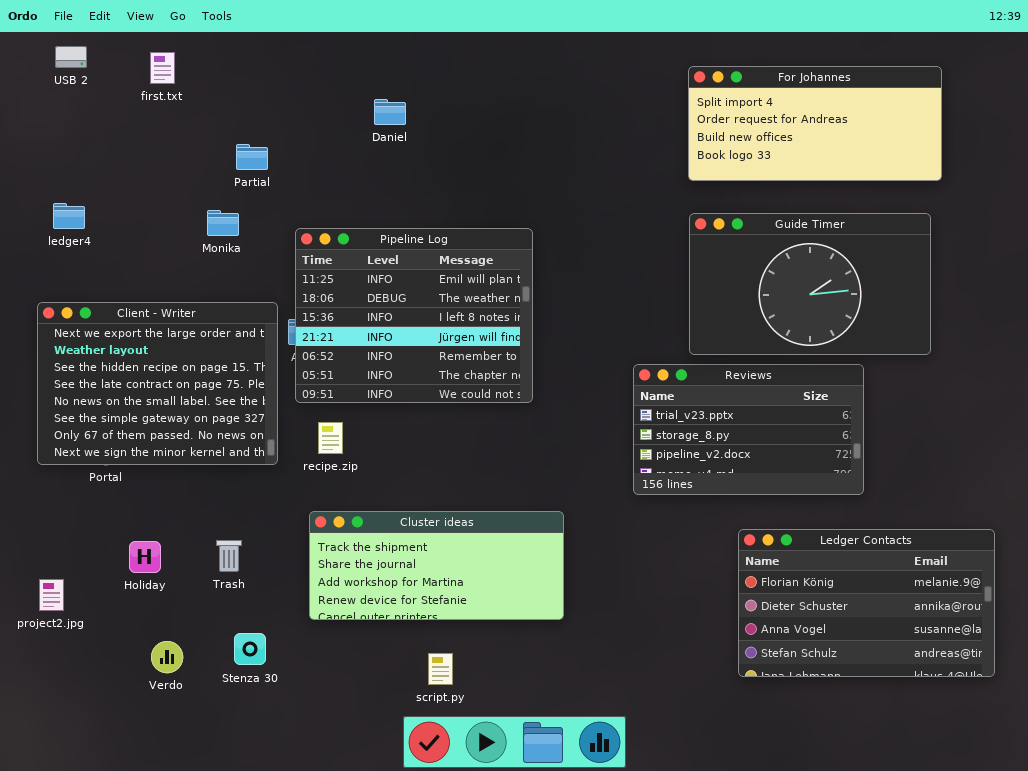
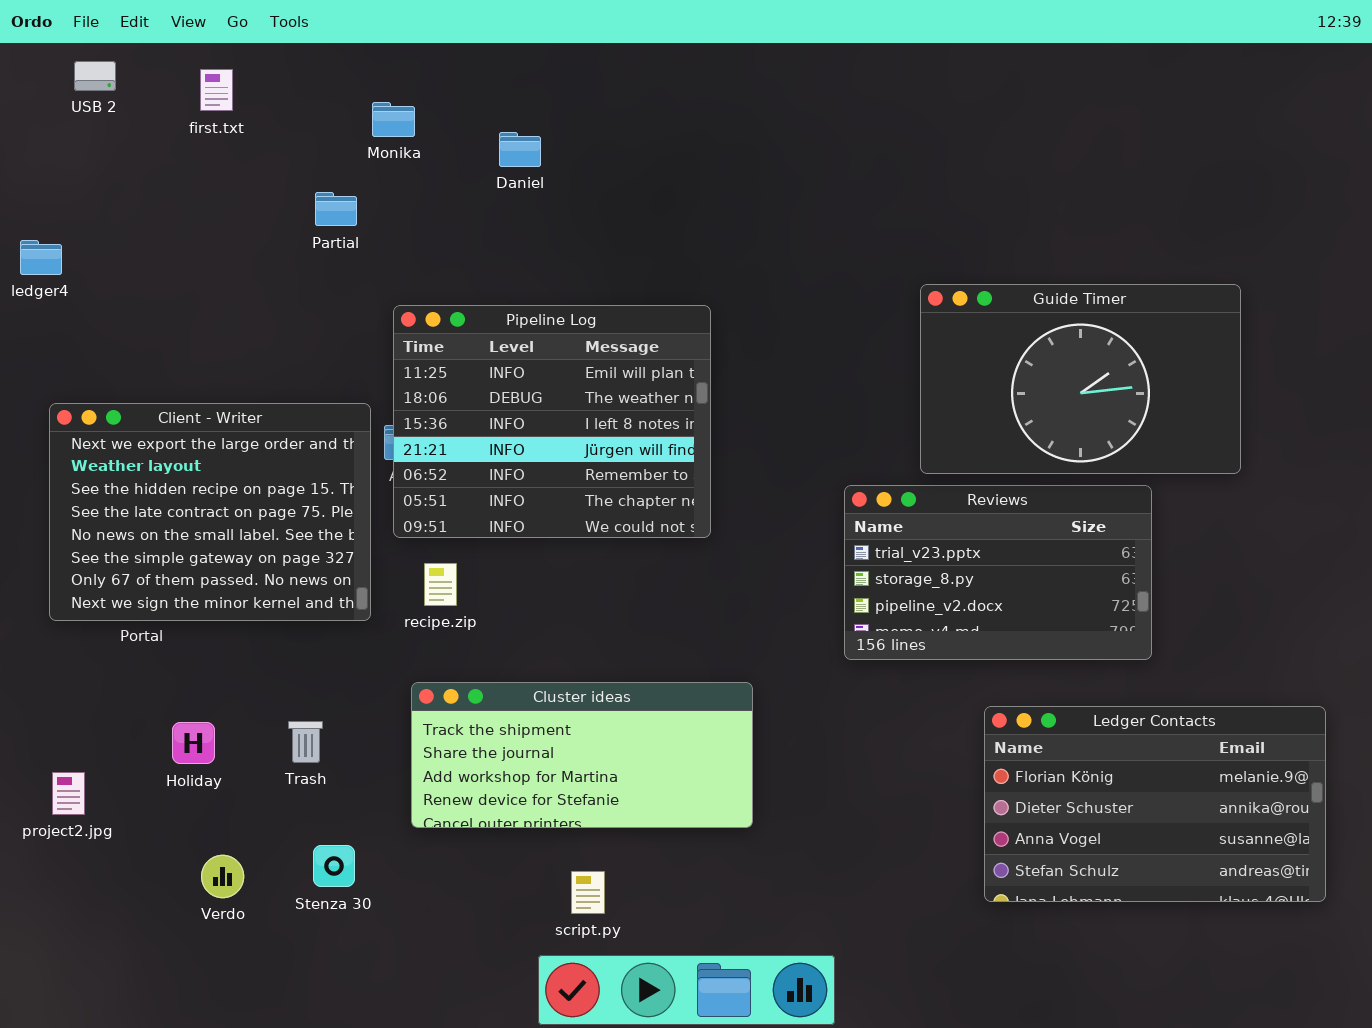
For Johannes: [688,66,942,181] -> none, closed
ledger4: [53,203,85,229] -> [20,240,62,275], moved
Monika: [207,210,239,236] -> [372,102,415,137], moved

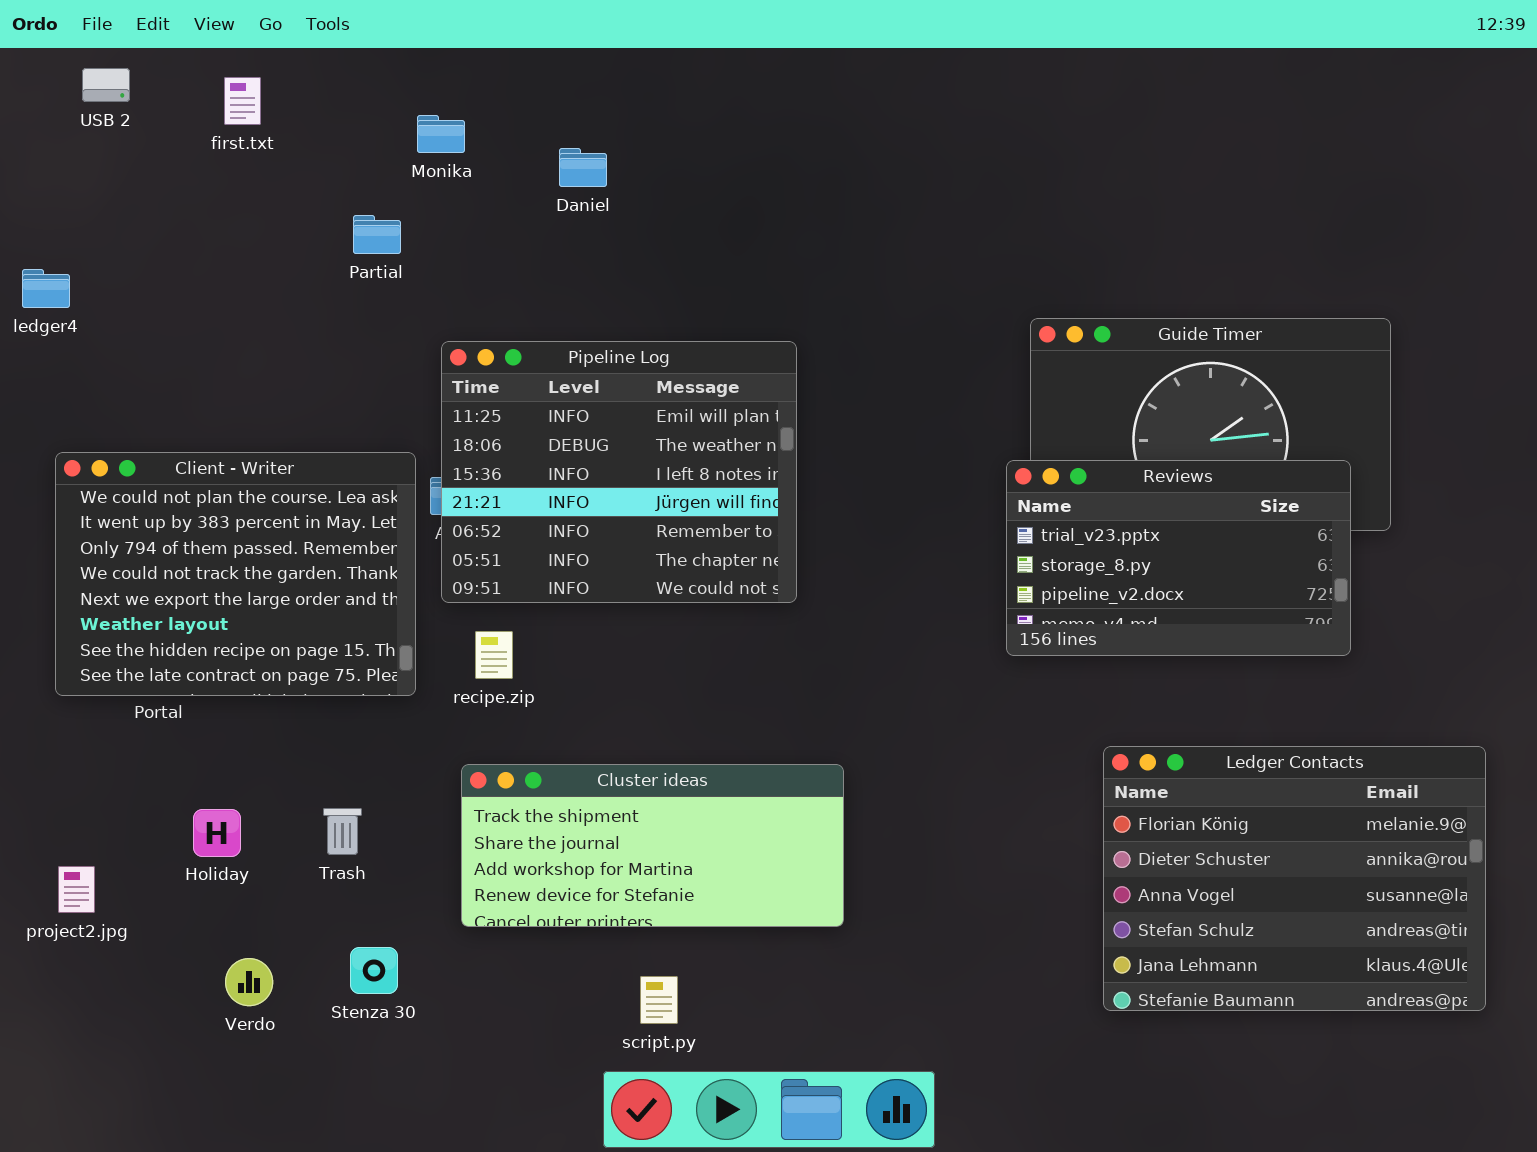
Client - Writer: [49,403,371,621] -> [55,452,416,696], scrolled up 4 rows
Reviews: [844,485,1152,660] -> [1006,460,1351,656], moved
Ledger Contacts: [984,706,1326,902] -> [1103,746,1486,1011], resized

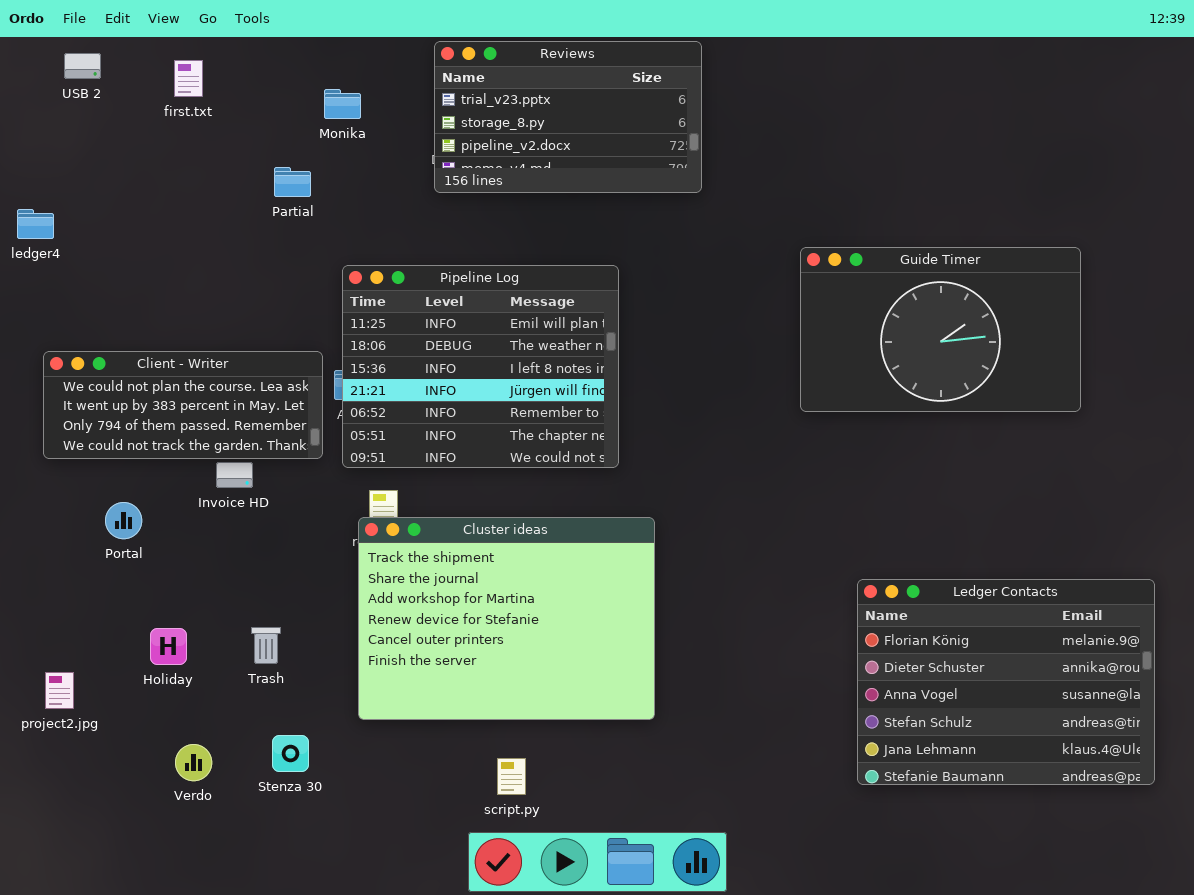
Client - Writer: [55,452,416,696] -> [43,351,323,459], resized
Reviews: [1006,460,1351,656] -> [434,41,702,193], moved
Cluster ideas: [461,764,844,927] -> [358,517,655,720], resized

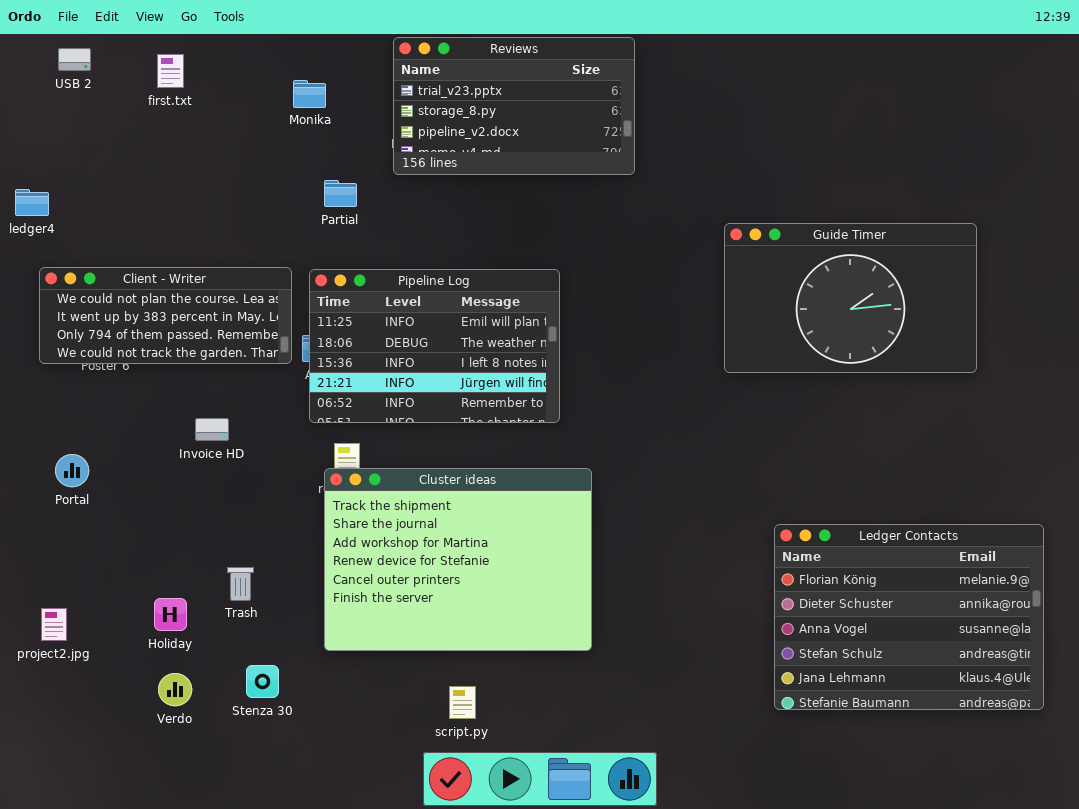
Partial: [274,167,311,197] -> [324,180,357,207], moved
Pipeline Log: [342,265,619,468] -> [309,269,560,423], resized
Client - Writer: [43,351,323,459] -> [39,267,292,364], moved
Portal: [105,502,142,539] -> [55,454,89,487], moved
Holiday: [150,628,187,665] -> [154,598,187,631], moved

